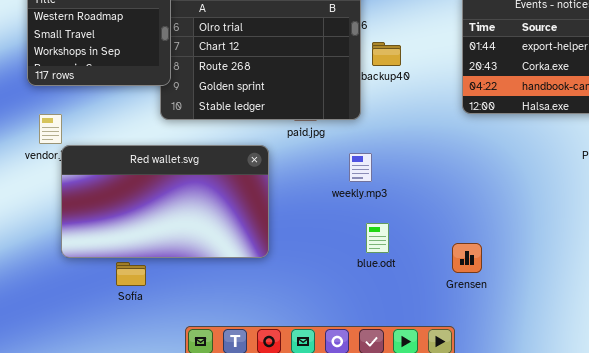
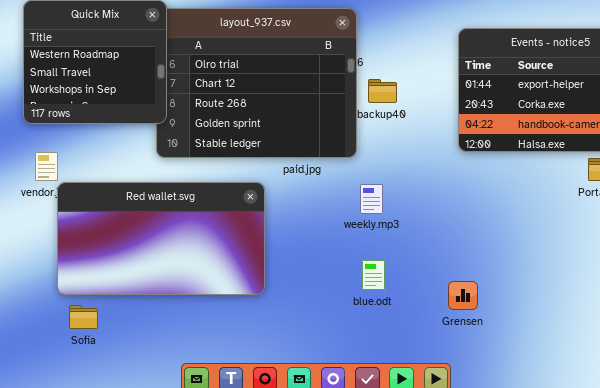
weekly.mp3: [349,153,372,182] -> [360,184,383,214], moved
Sofía: [116,262,146,286] -> [69,305,98,329], moved

